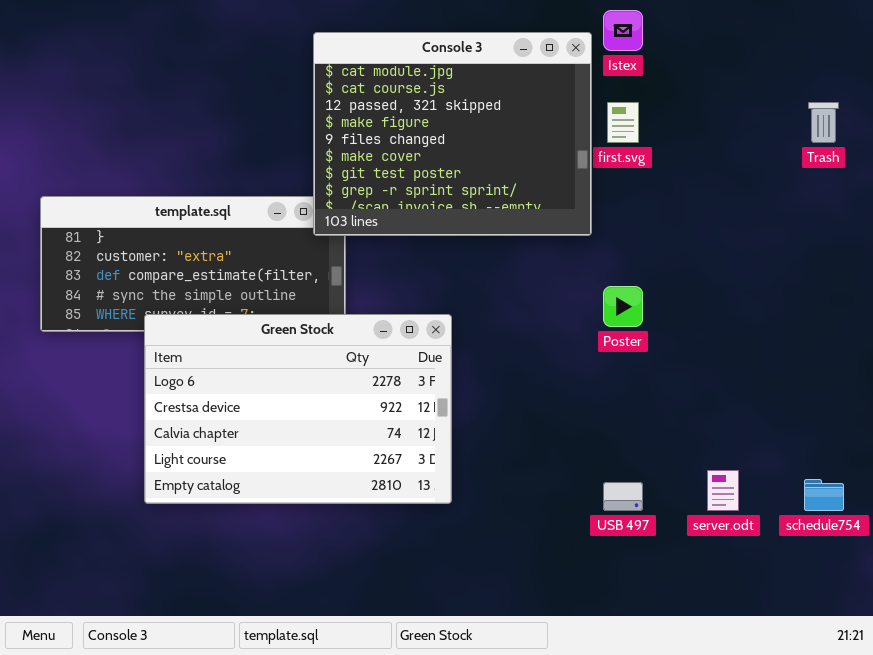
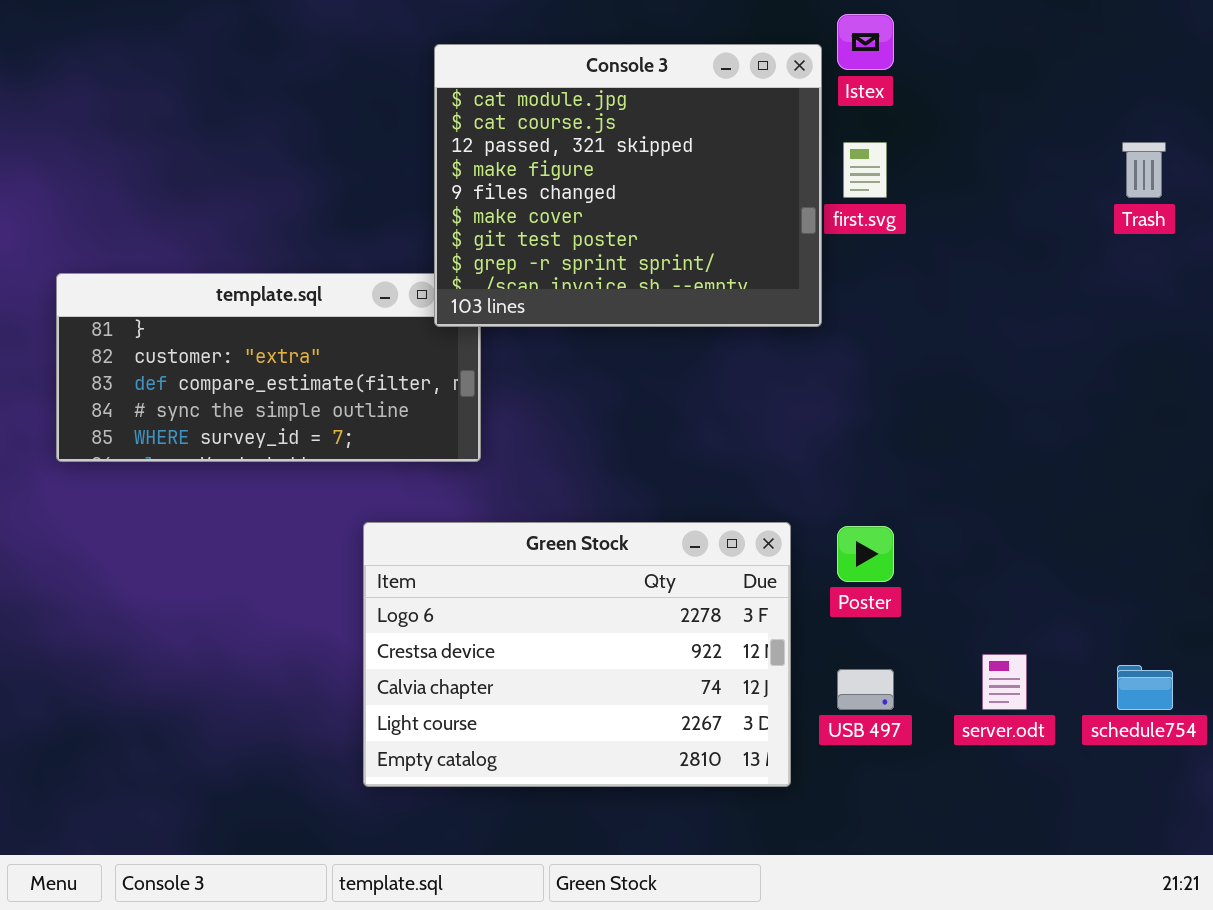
Poster: [603,286,643,327] -> [837,526,894,582], moved
Green Stock: [144,314,452,504] -> [363,522,791,787], moved

